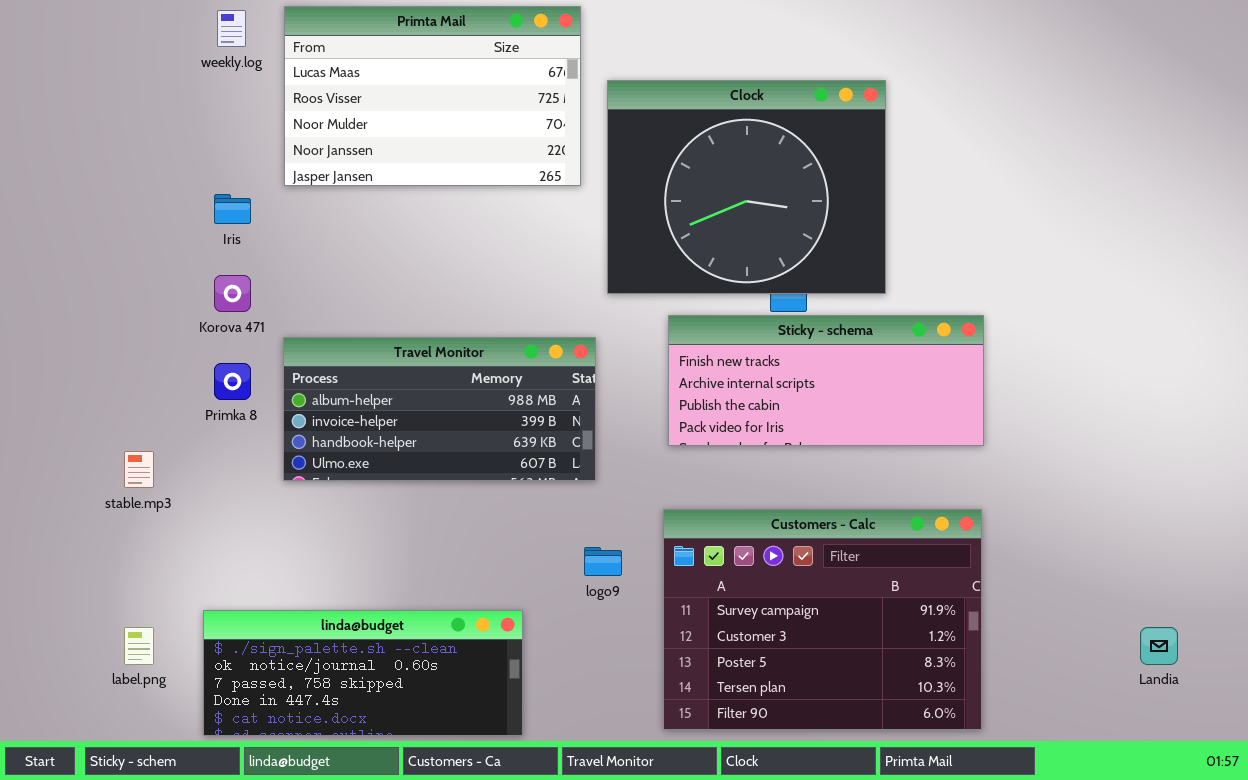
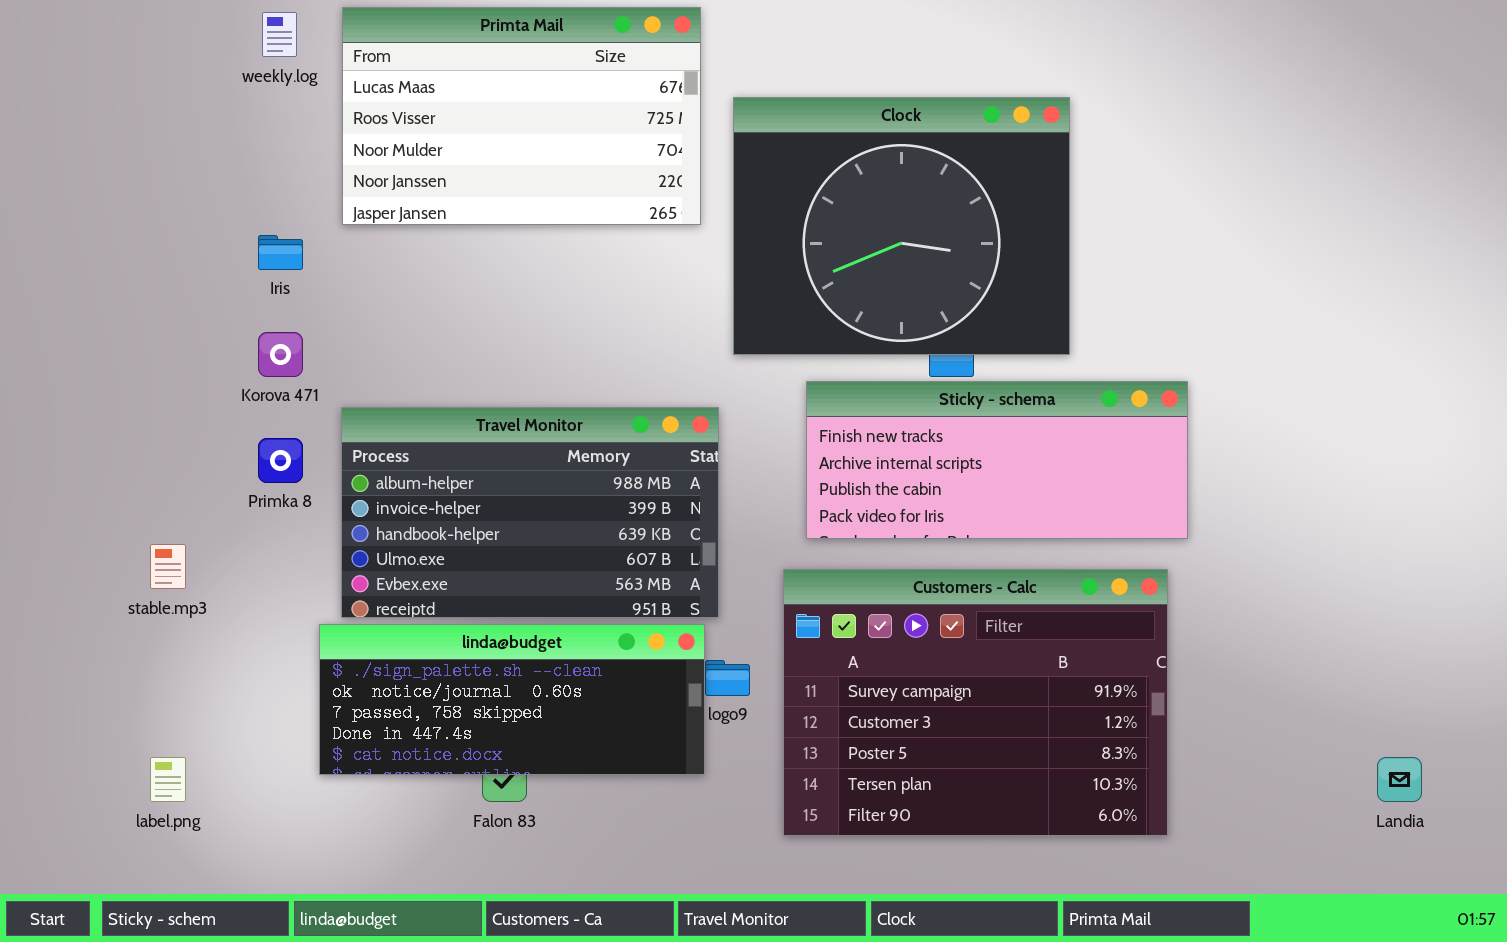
Travel Monitor: [283,337,596,481] -> [341,407,719,618], resized
Customers - Calc: [663,509,982,730] -> [783,569,1168,836], moved
linda@budget: [203,610,523,736] -> [319,624,705,775], moved

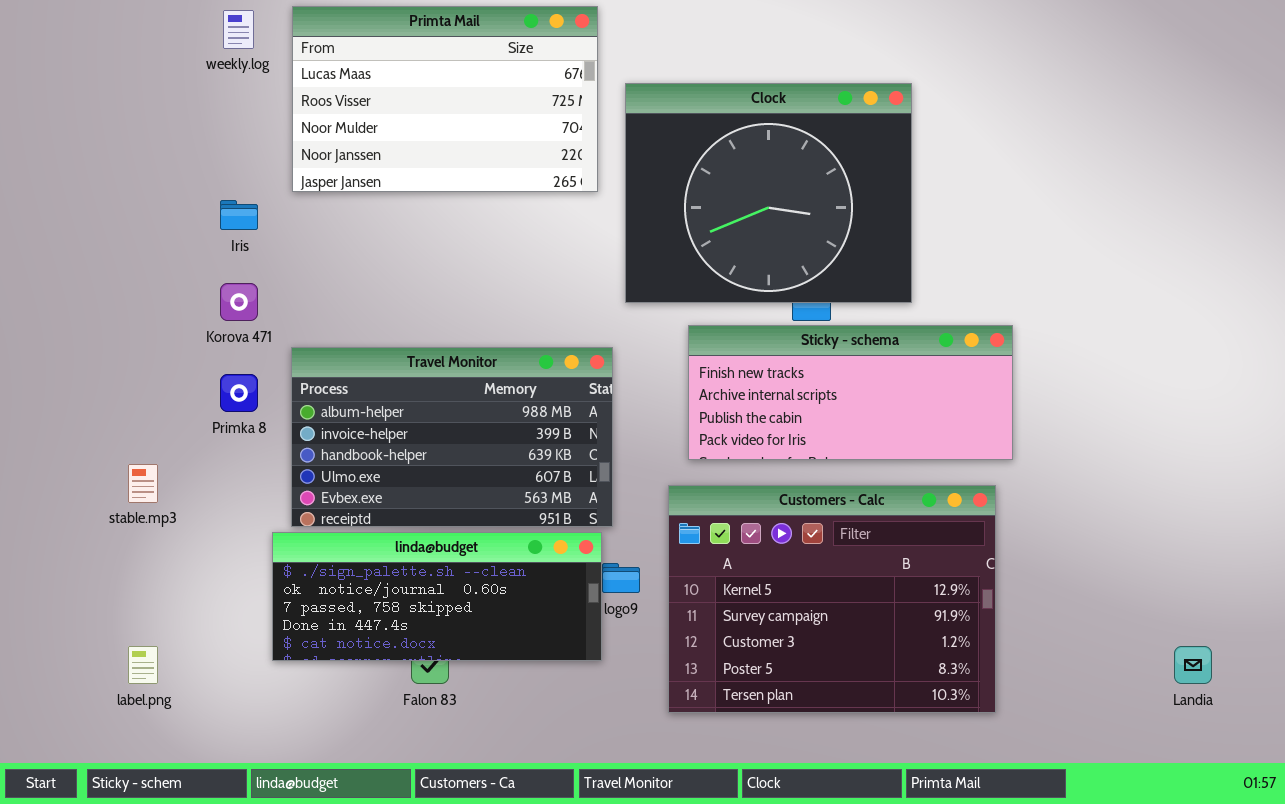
Customers - Calc: [783,569,1168,836] -> [668,485,996,713], scrolled up 1 row

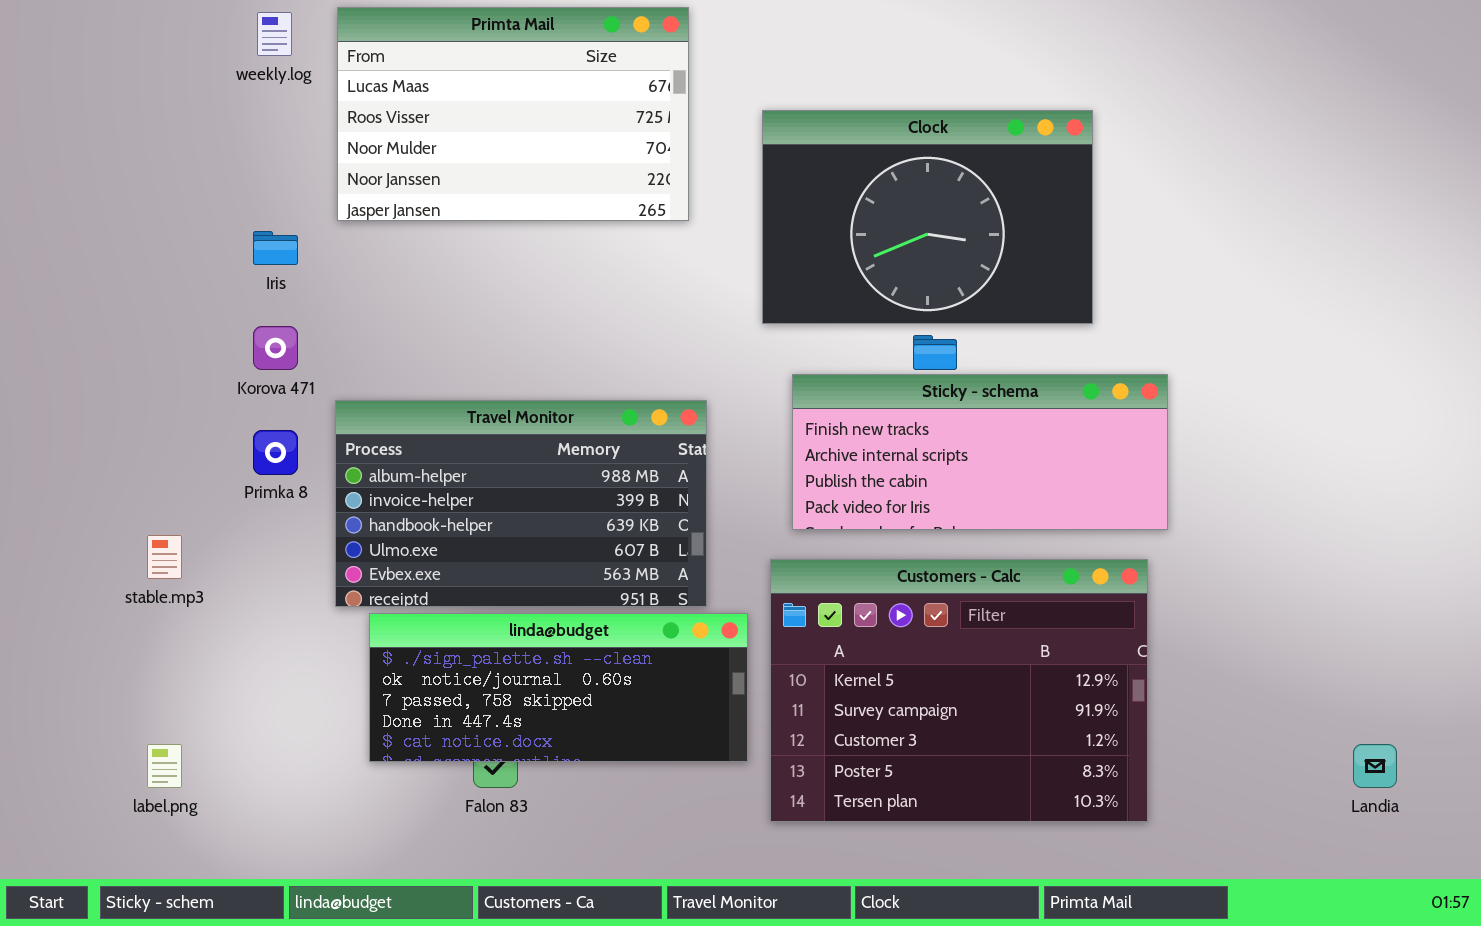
Clock: [625,83,912,303] -> [762,110,1093,324], moved, resized
linda@budget: [272,532,602,661] -> [369,613,748,762], moved

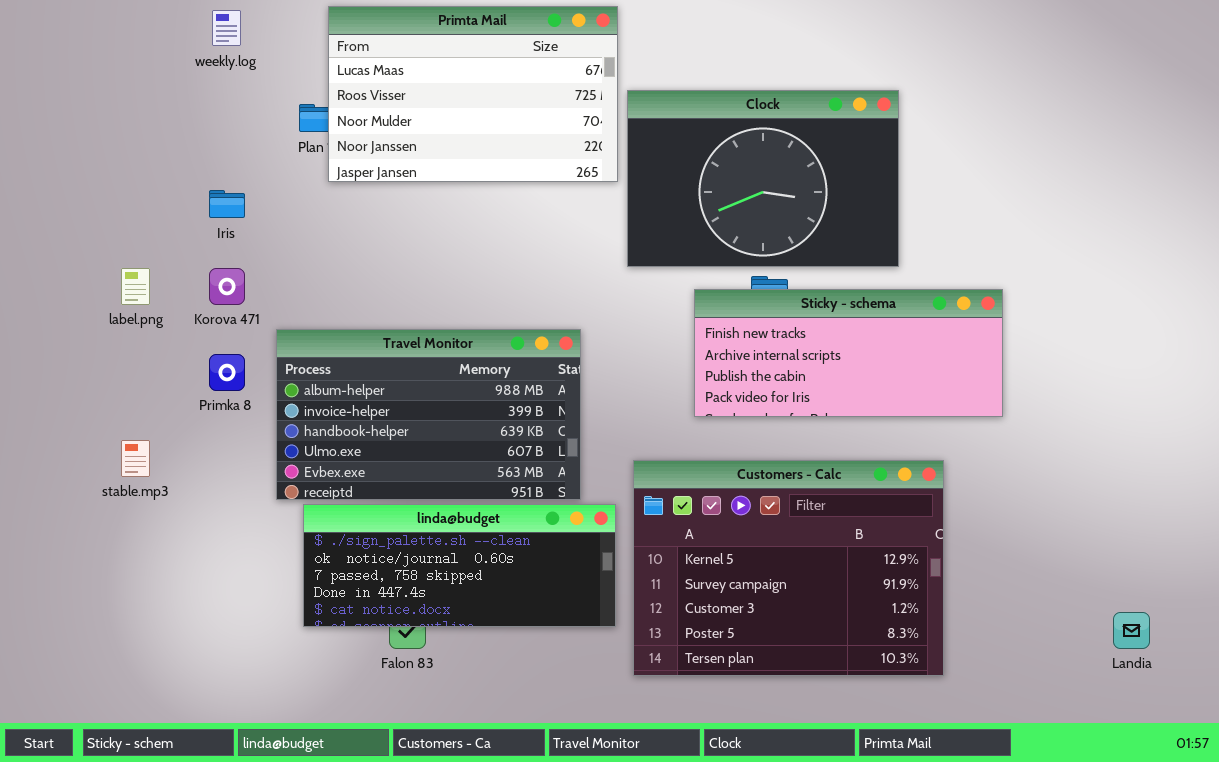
Primta Mail: [337,7,689,221] -> [328,6,618,182], moved
Sticky - schema: [792,374,1168,530] -> [694,289,1003,417], moved
label.png: [147,744,182,788] -> [121,268,150,305], moved

